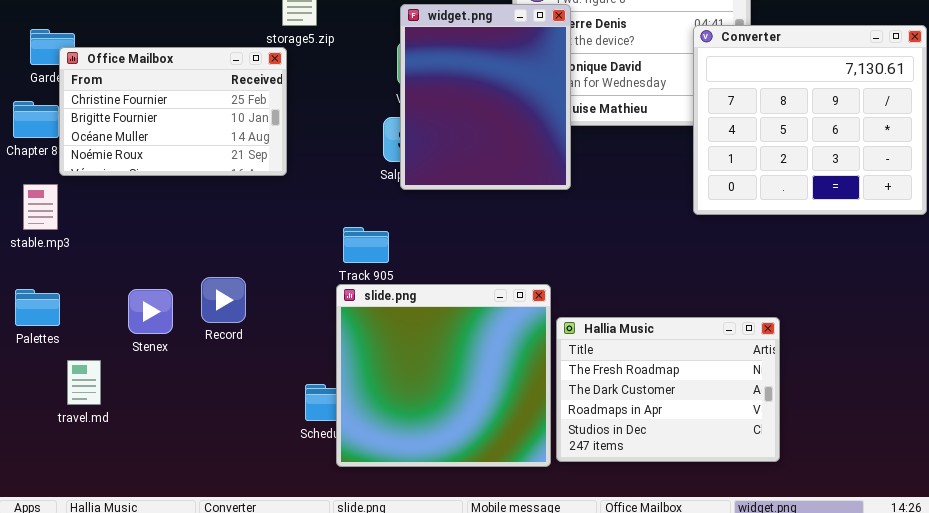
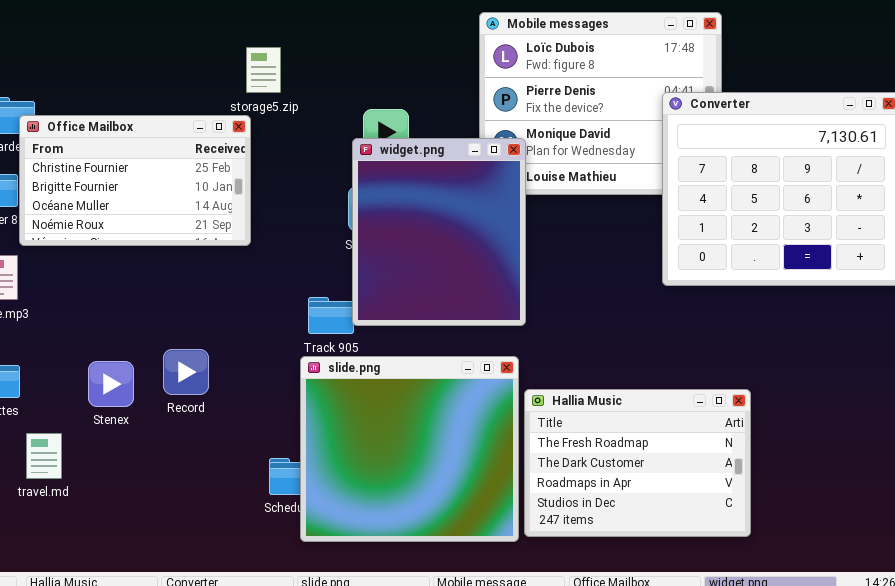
widget.png: [400,4,571,190] -> [352,138,526,326], moved

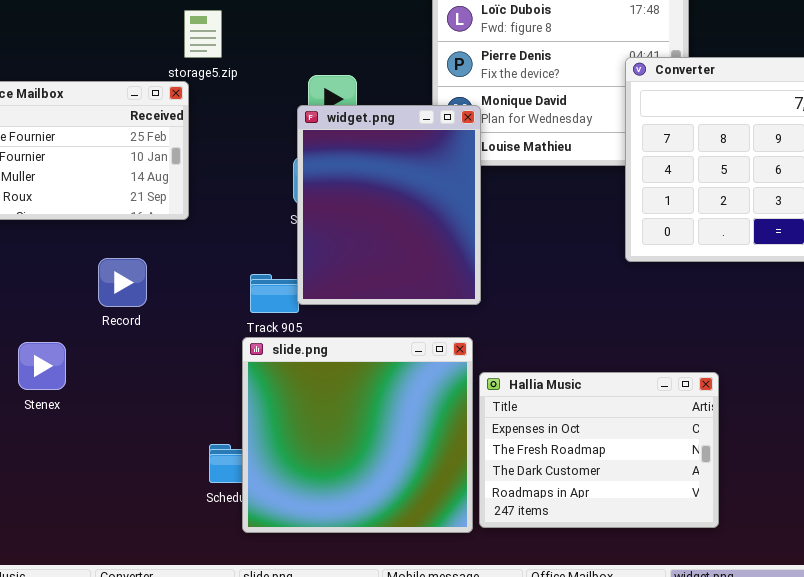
Record: [163,349,209,395] -> [98,258,147,307], moved
Hallia Music: [524,389,751,537] -> [479,372,719,528], scrolled up 1 row

